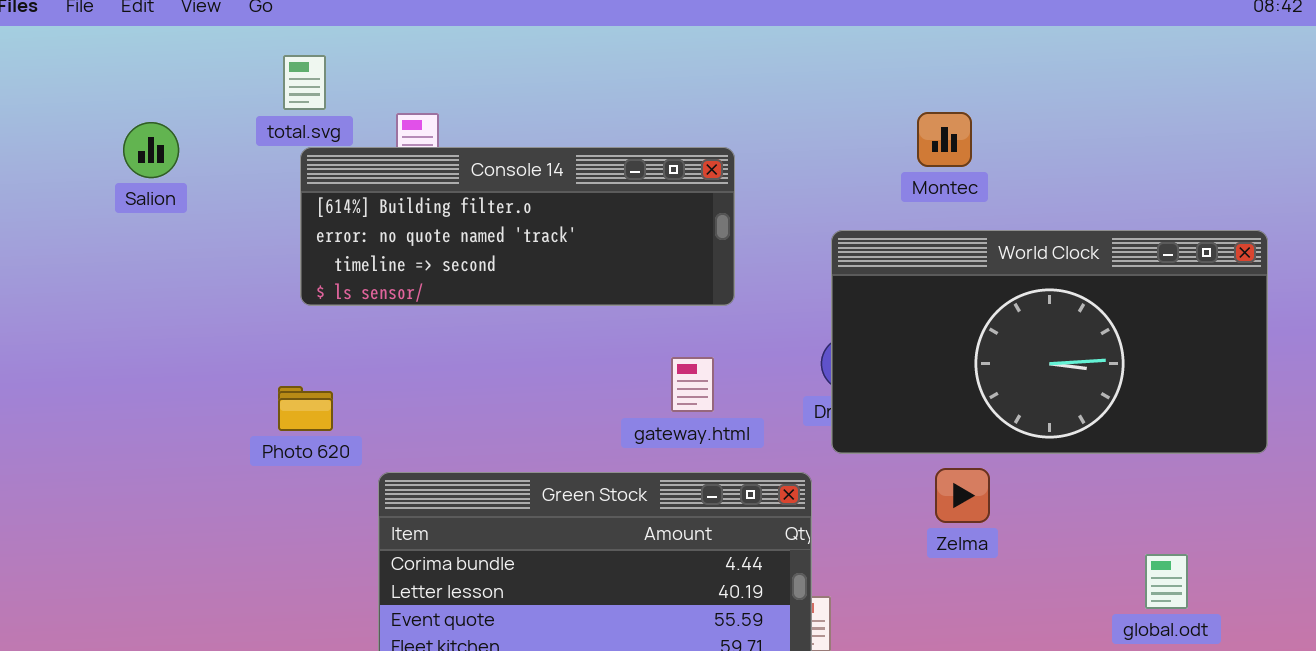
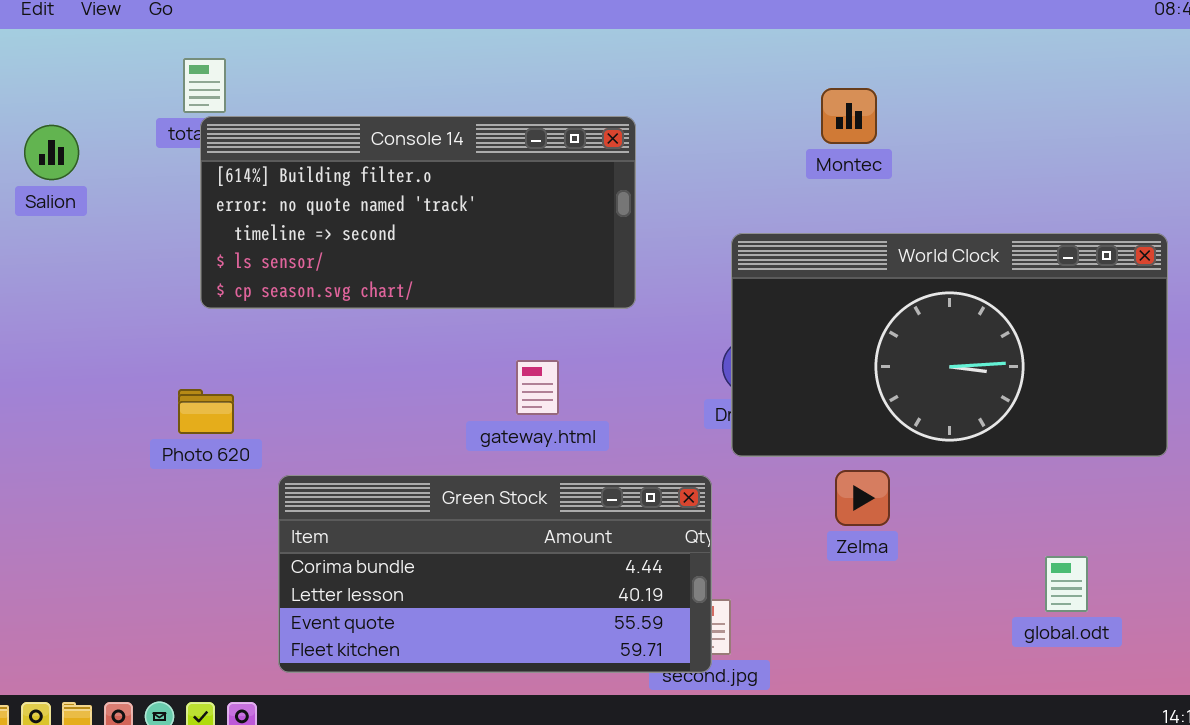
Montec: [917,112,972,167] -> [821,88,877,144], moved
Console 14: [300,147,735,306] -> [200,116,636,309], resized
gateway.html: [671,357,714,412] -> [516,360,559,415], moved

